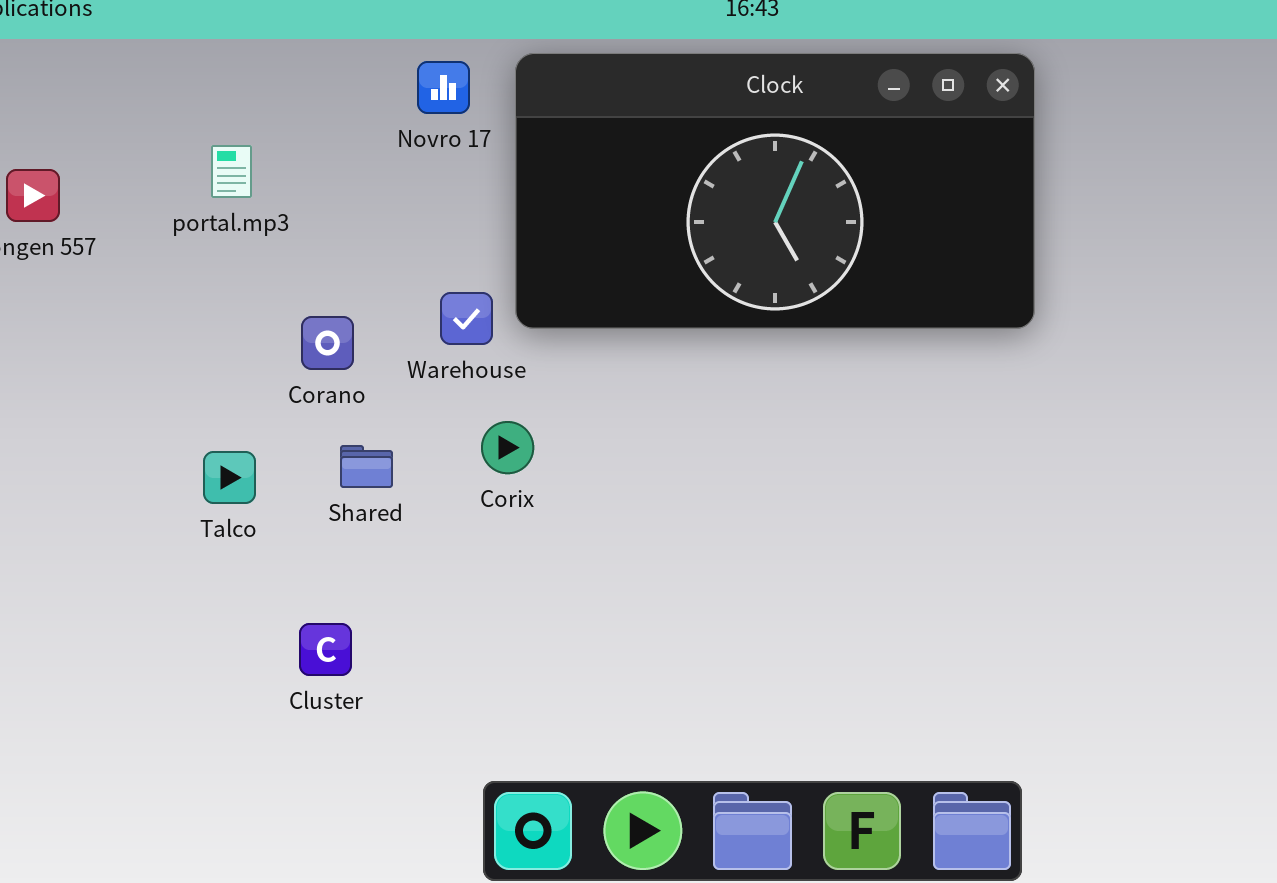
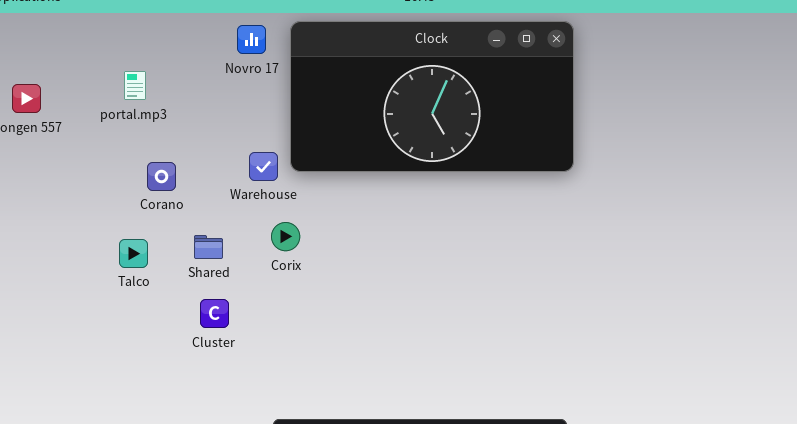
Corano: [301,316,354,370] -> [147,162,176,191], moved
Cluster: [299,623,352,676] -> [200,299,229,328], moved

